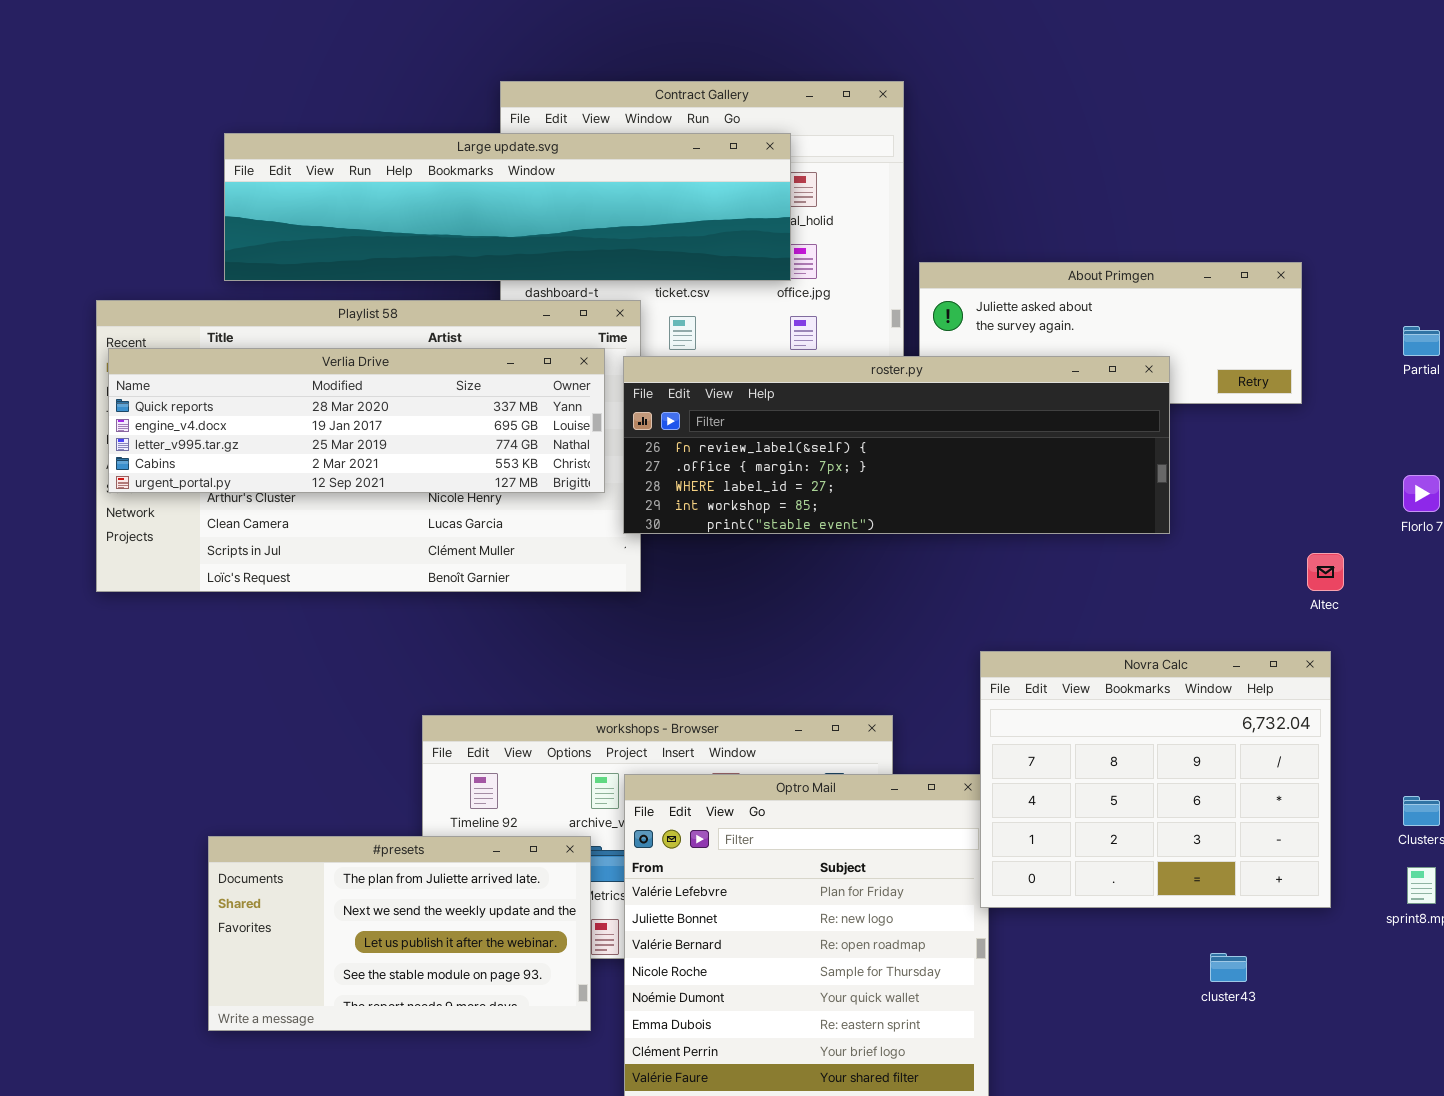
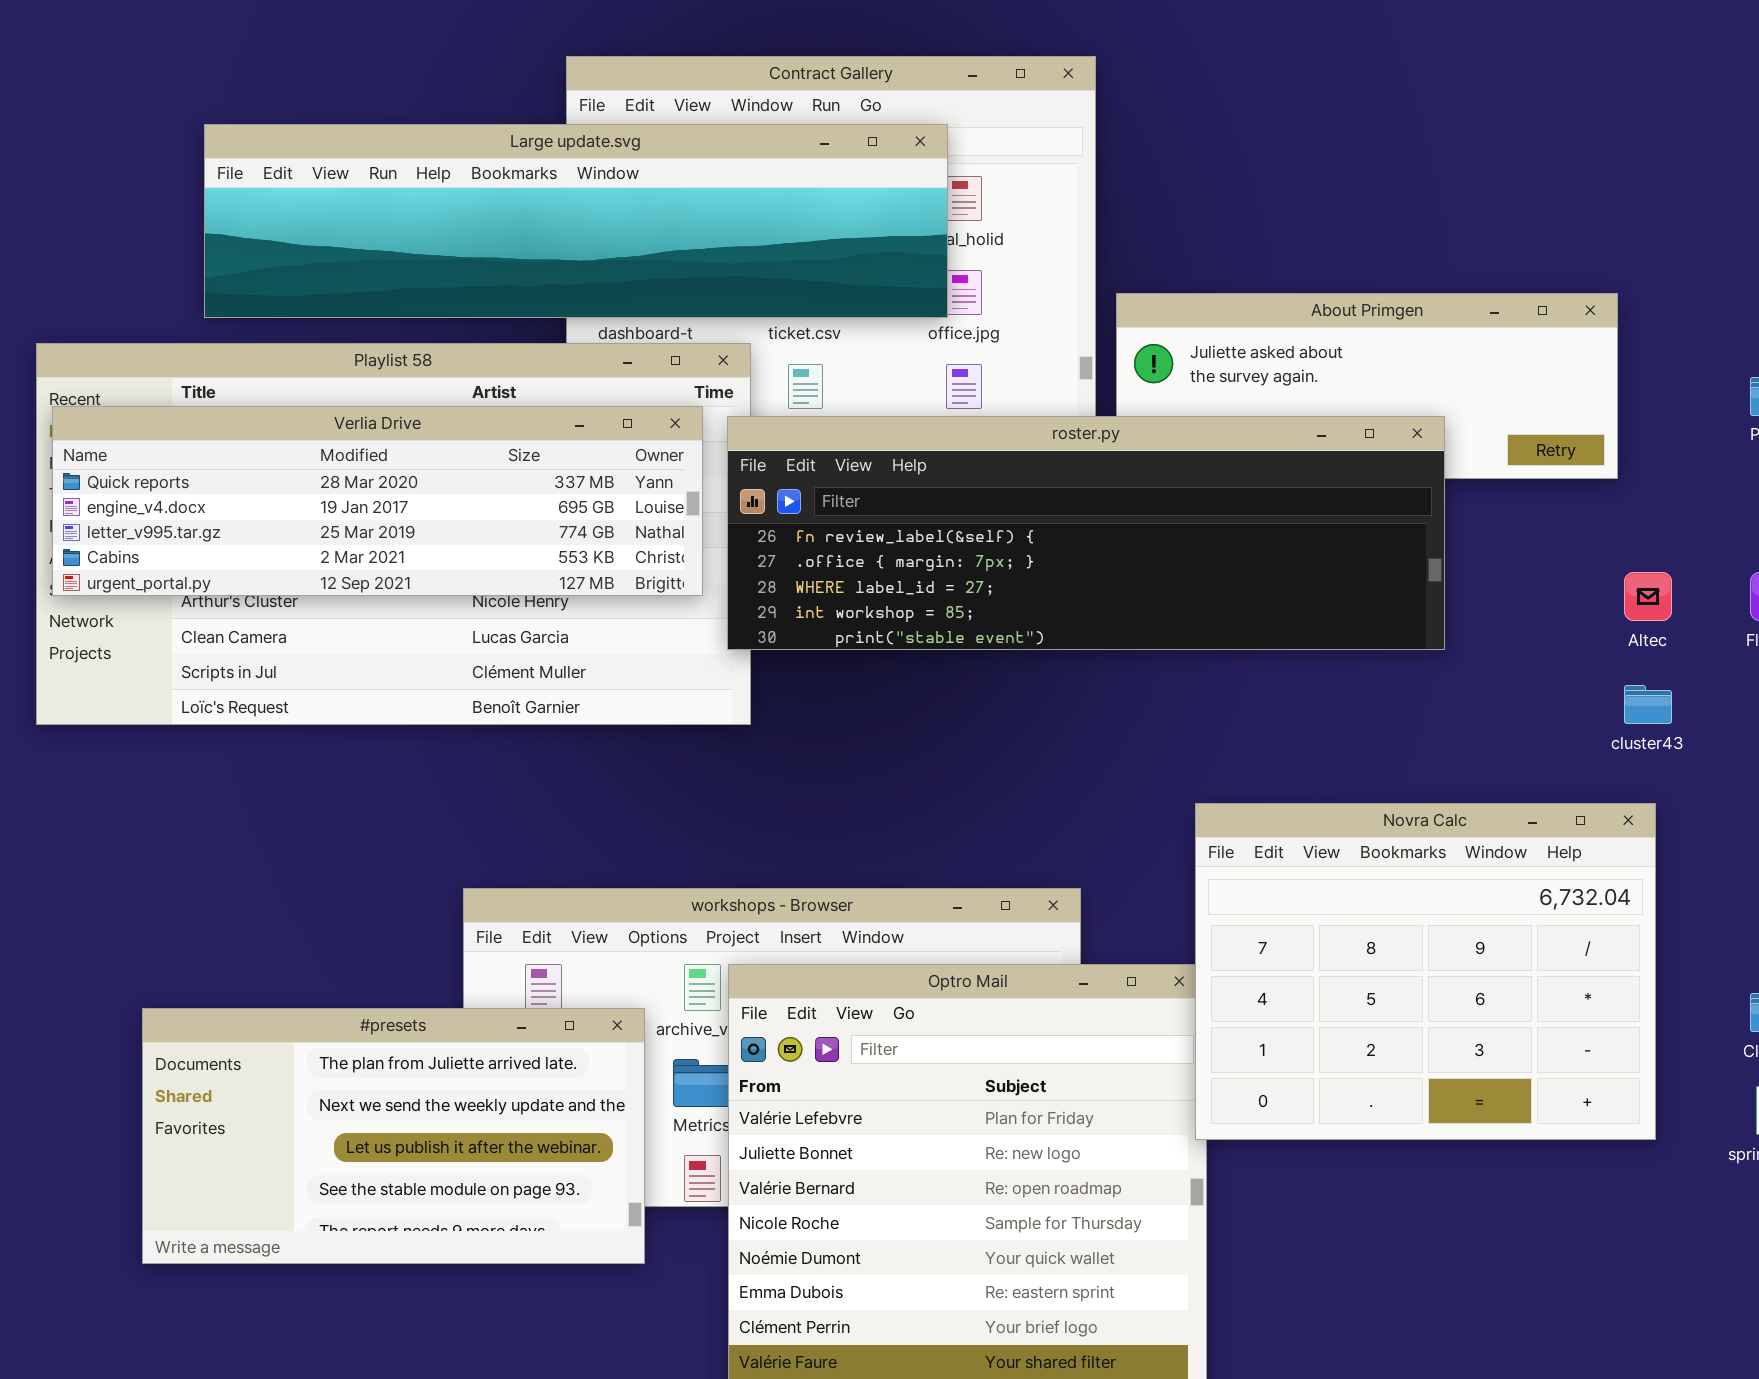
Altec: [1307,553,1344,591] -> [1624,572,1672,621], moved
#presets: [208,836,591,1031] -> [142,1008,645,1264], moved
cluster43: [1210,953,1247,982] -> [1624,685,1672,724], moved

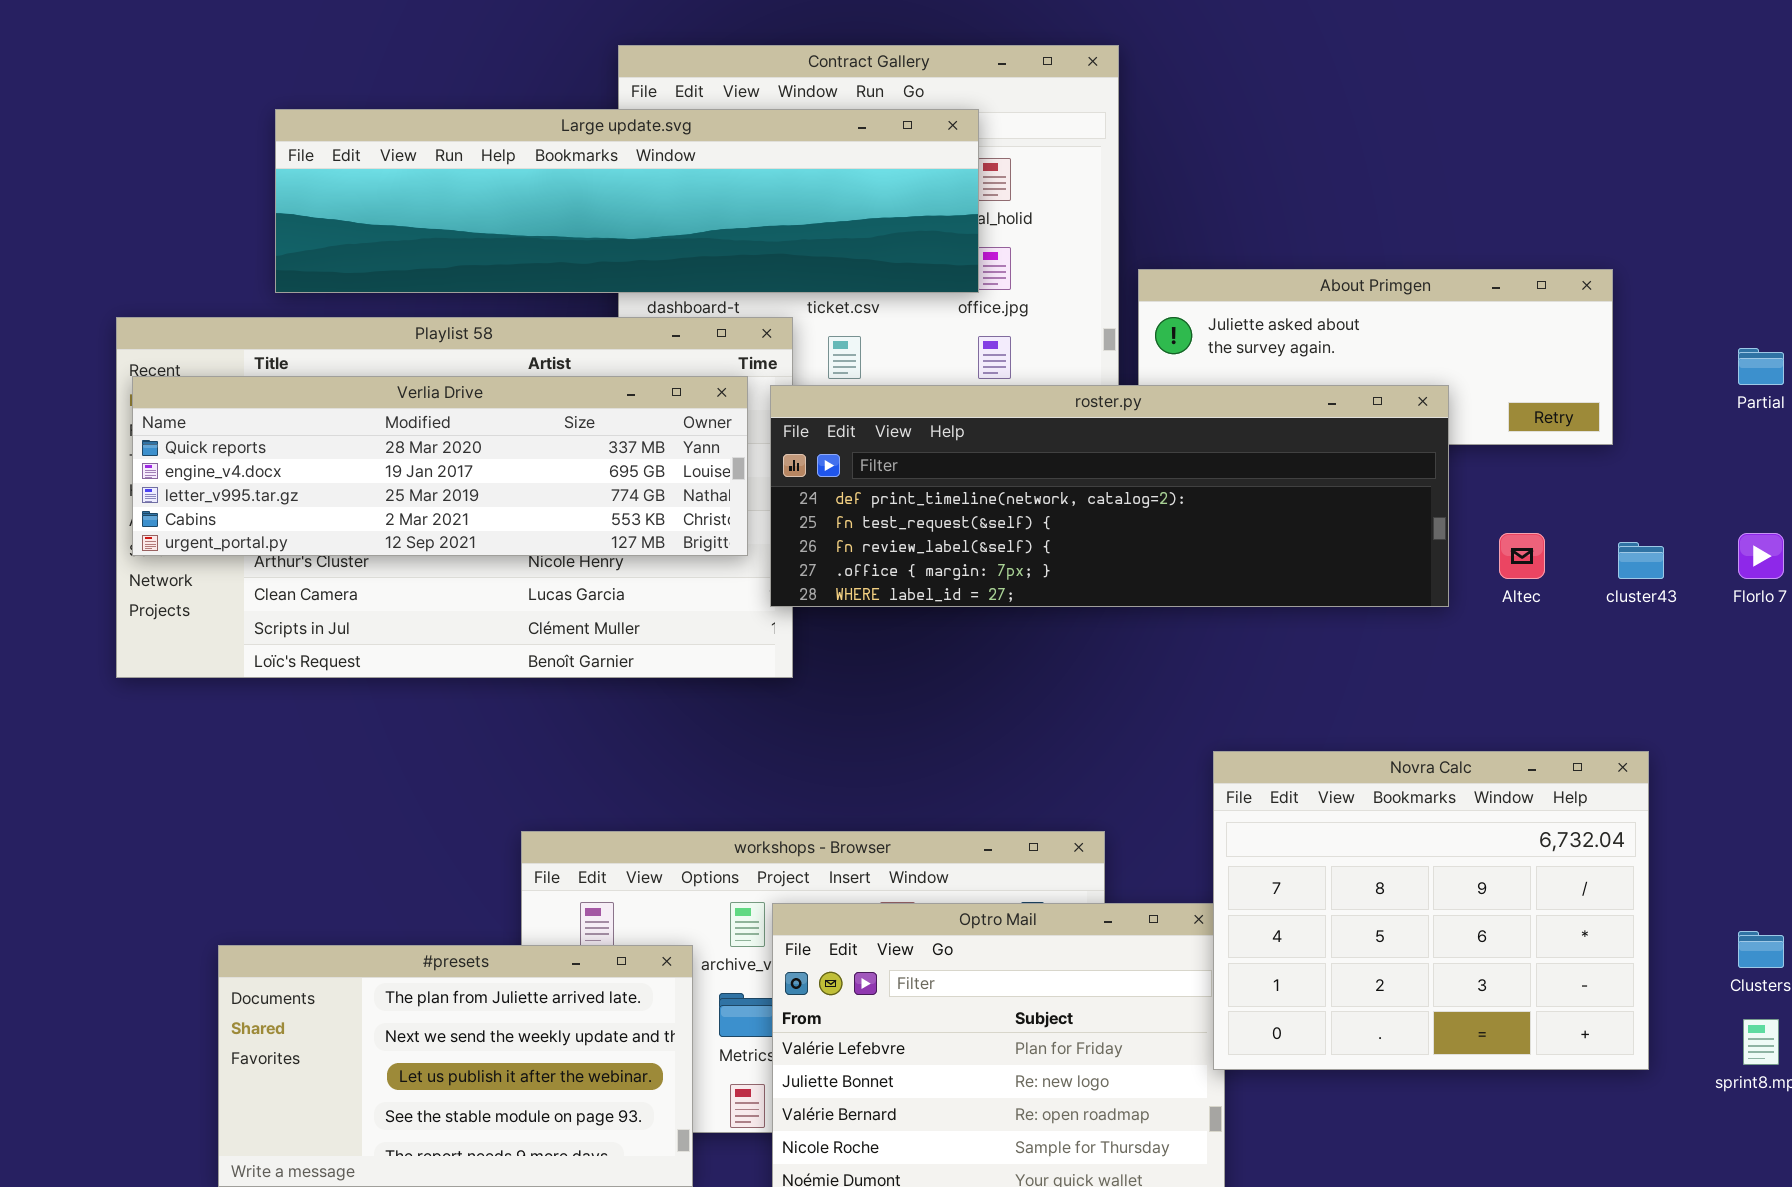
roster.py: [727,416,1445,650] -> [770,385,1449,607], scrolled up 2 rows
Altec: [1624,572,1672,621] -> [1499,533,1545,579], moved
cluster43: [1624,685,1672,724] -> [1618,542,1664,579], moved

